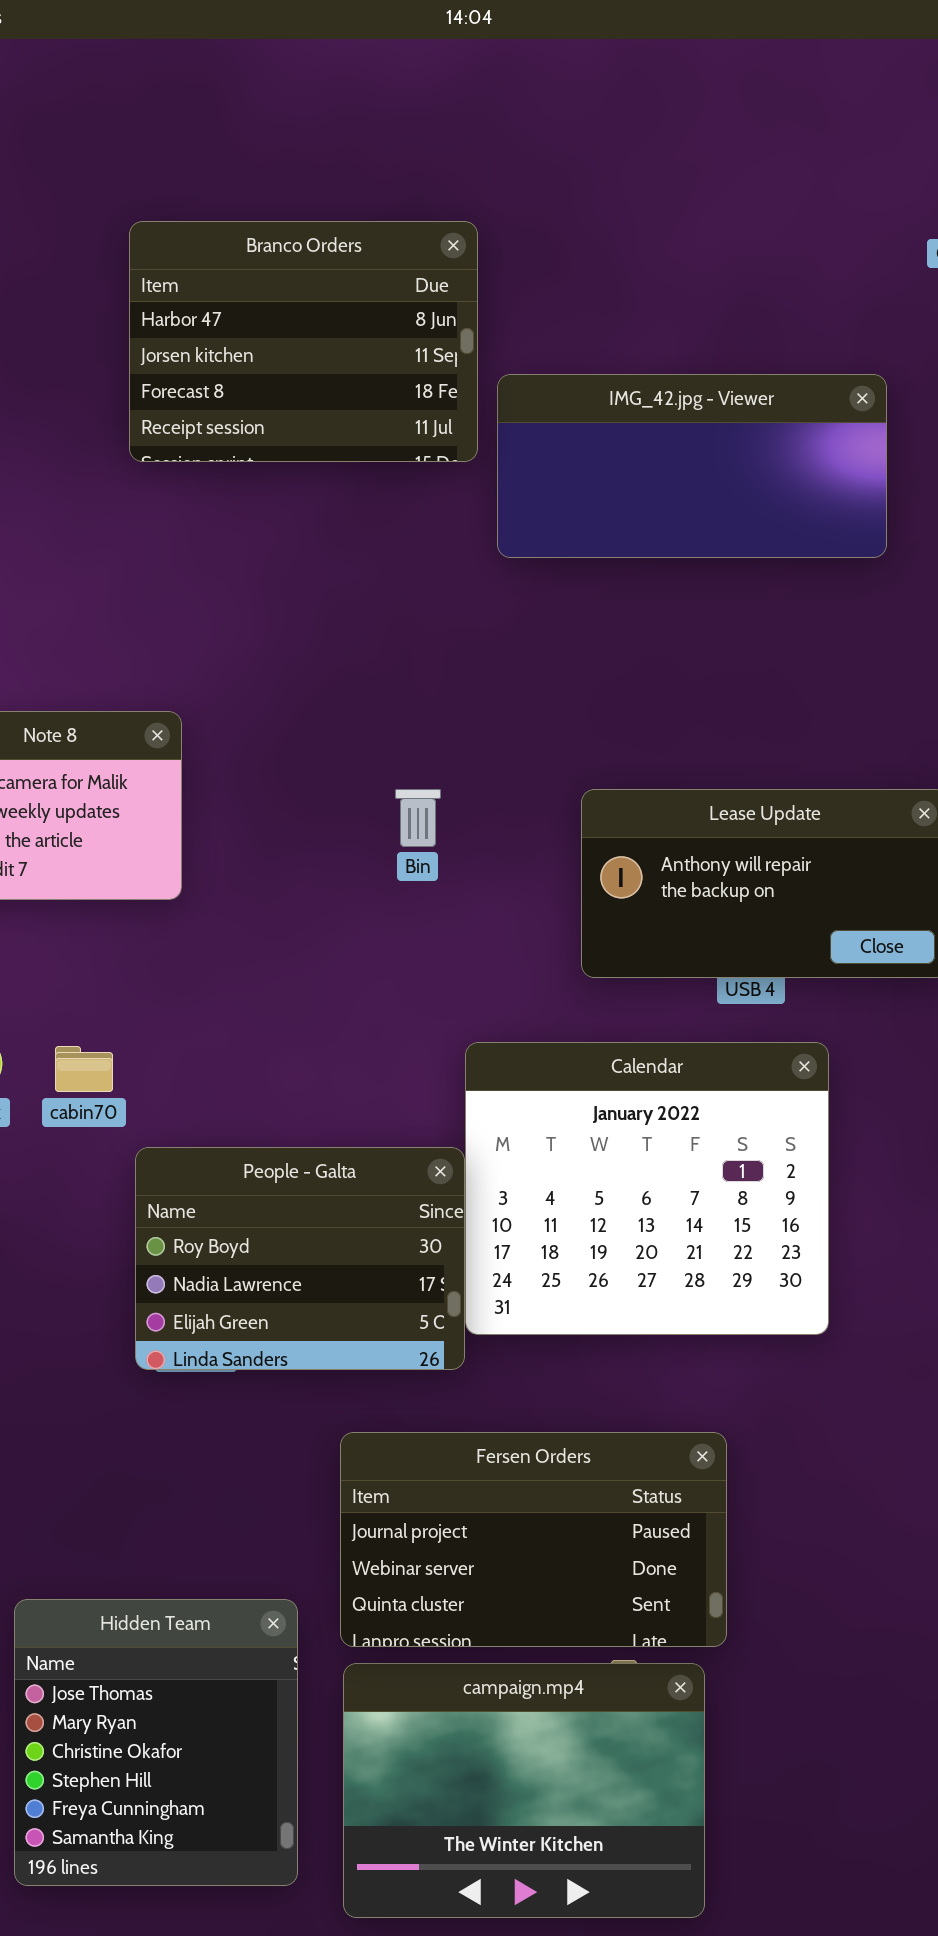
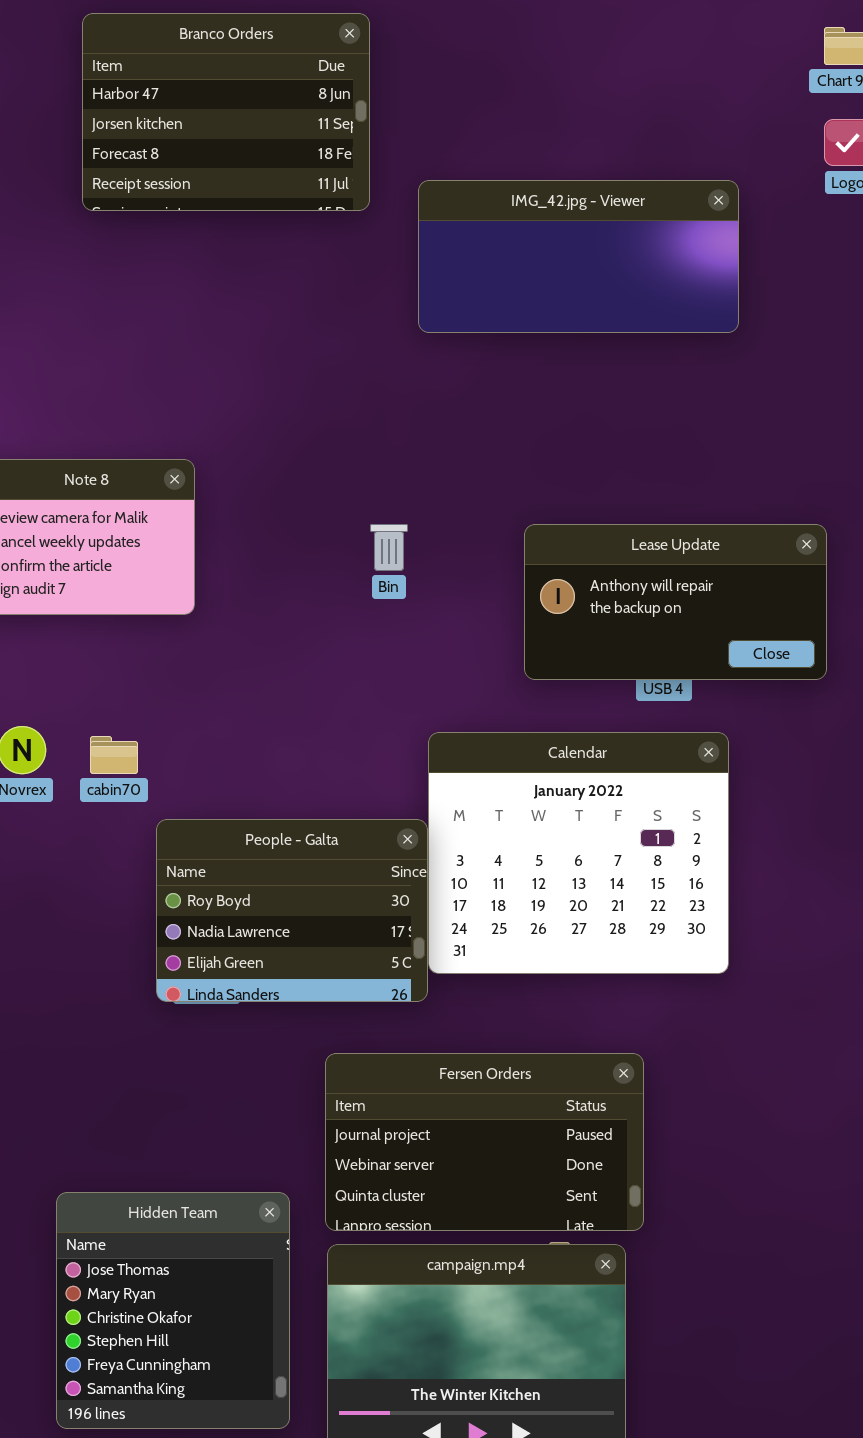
Branco Orders: [129,221,478,462] -> [82,13,370,211], moved
IMG_42.jpg - Viewer: [497,374,887,558] -> [418,180,739,333], moved

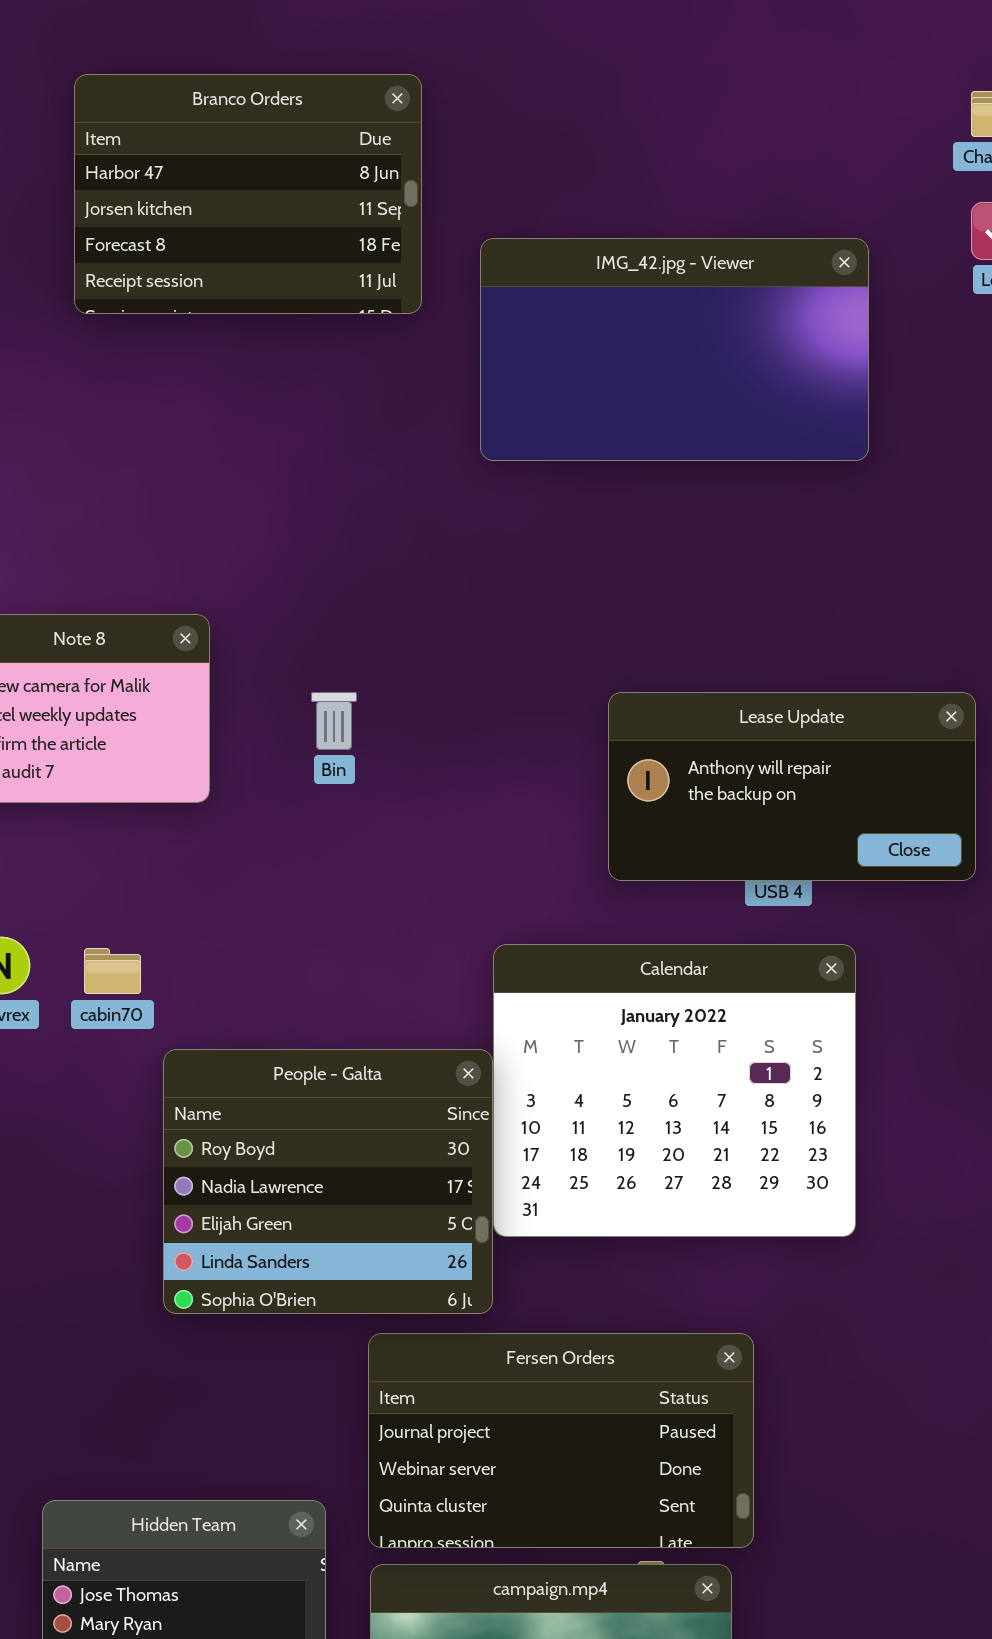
IMG_42.jpg - Viewer: [418,180,739,333] -> [480,238,869,461], resized
Bin: [370,524,408,571] -> [311,692,357,750], moved
People - Galta: [156,819,428,1002] -> [163,1049,493,1314], resized

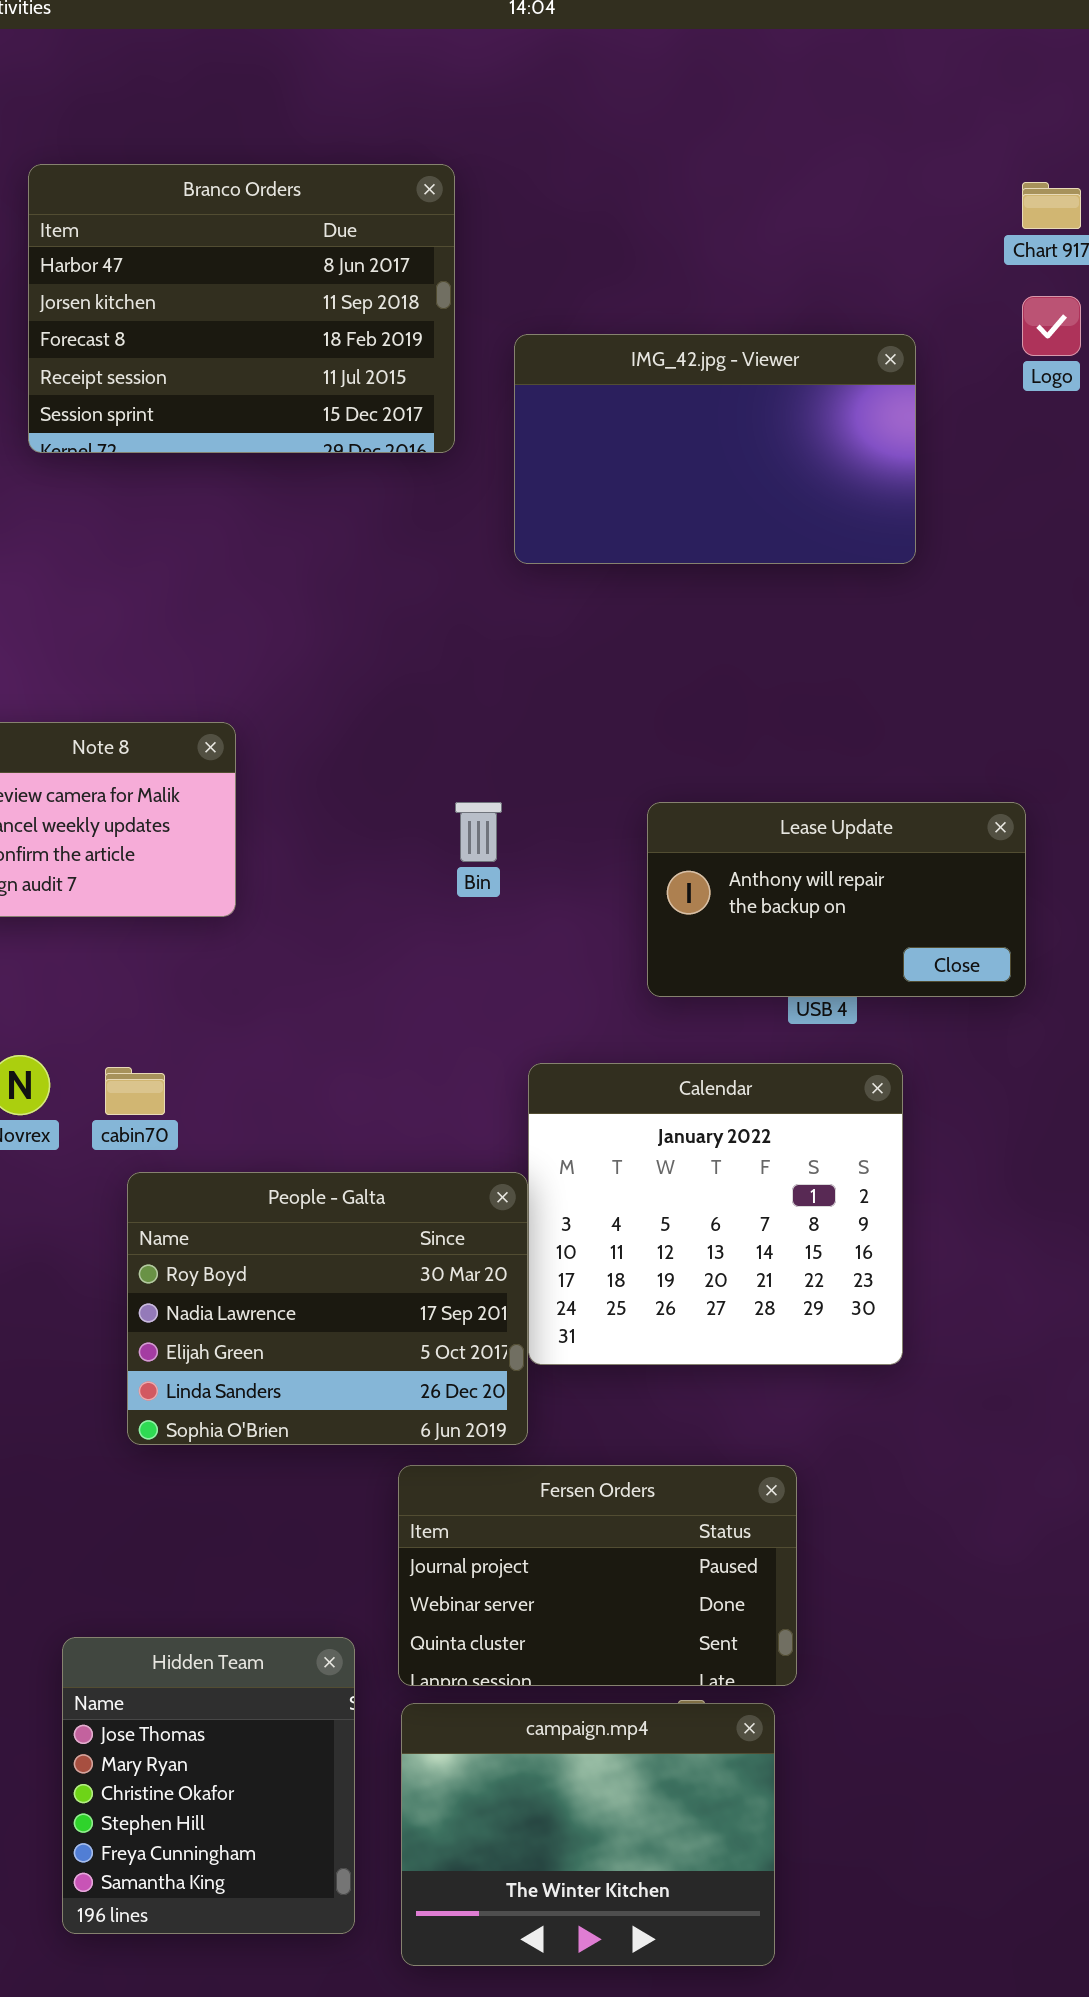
Branco Orders: [74,74,422,314] -> [28,164,455,453], resized
Bin: [311,692,357,750] -> [455,802,502,862], moved
People - Galta: [163,1049,493,1314] -> [127,1172,528,1445], resized

